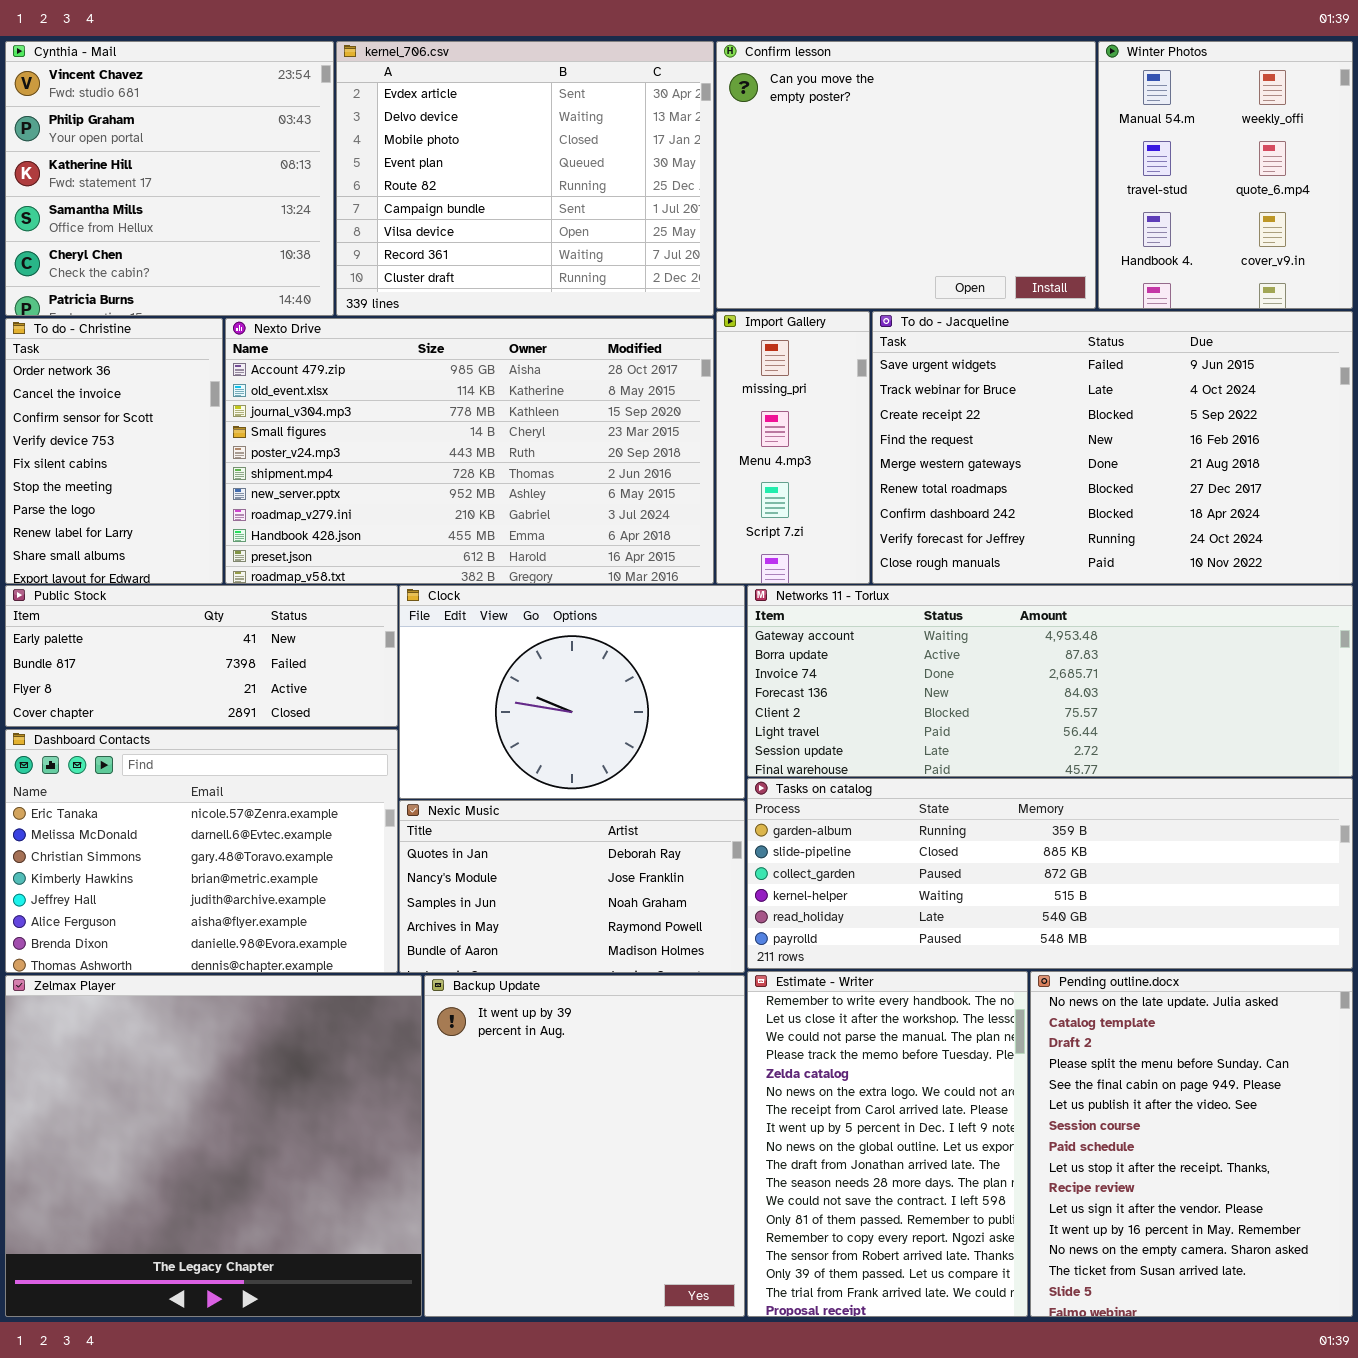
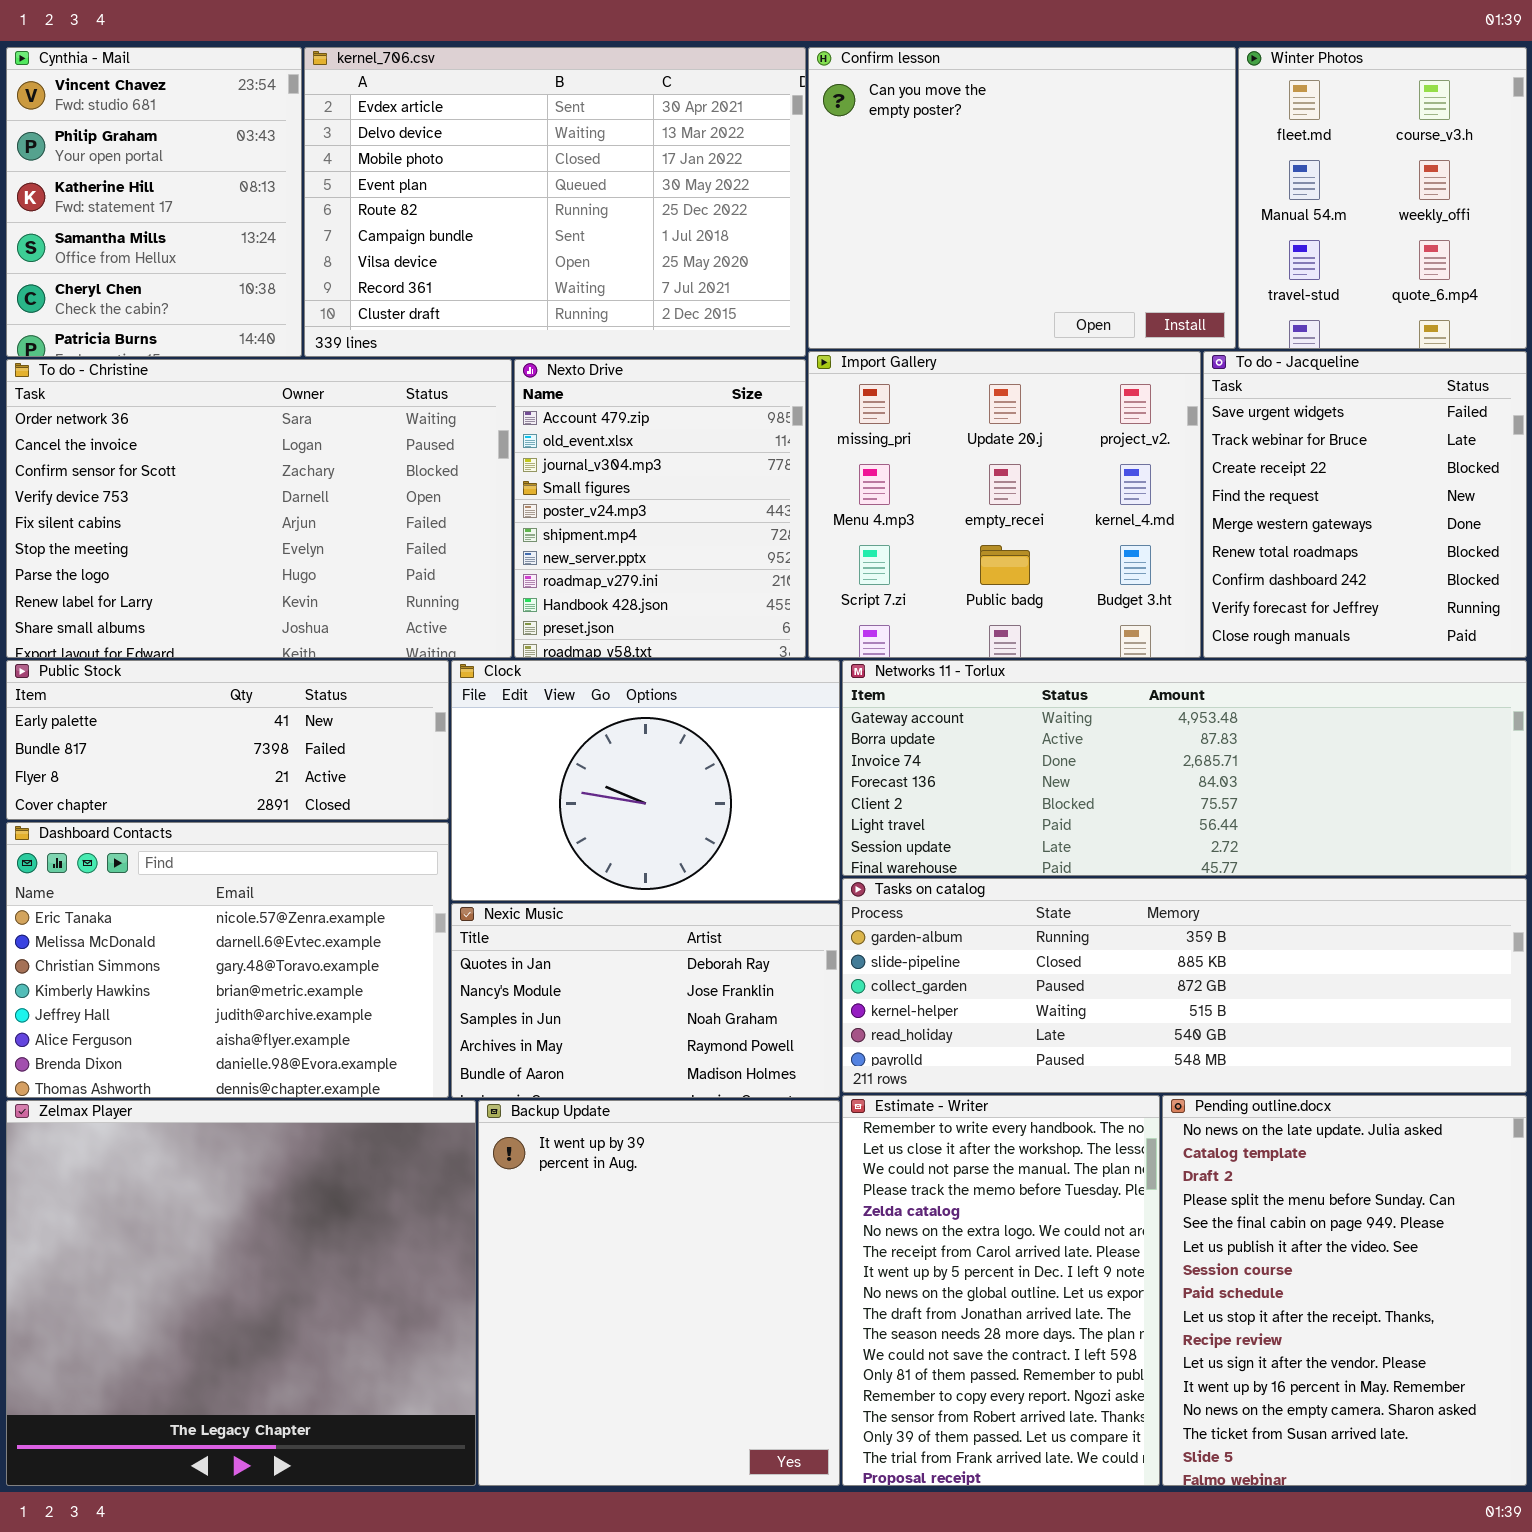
Cynthia - Mail: [5,41,334,316] -> [6,47,302,357], resized
kernel_706.csv: [336,41,714,316] -> [304,47,806,357], resized
Winter Photos: [1098,41,1353,309] -> [1238,47,1527,349], scrolled up 1 row
Import Gallery: [716,311,870,584] -> [808,351,1201,658], resized
To do - Jacqueline: [872,311,1353,584] -> [1203,351,1527,658], resized
To do - Christine: [5,318,223,584] -> [6,359,512,658], resized
Nexto Drive: [225,318,714,584] -> [514,359,806,658], resized

